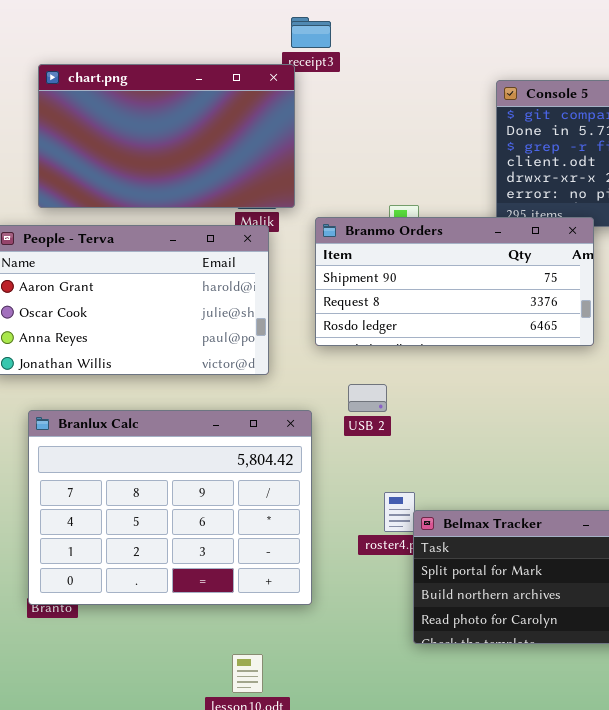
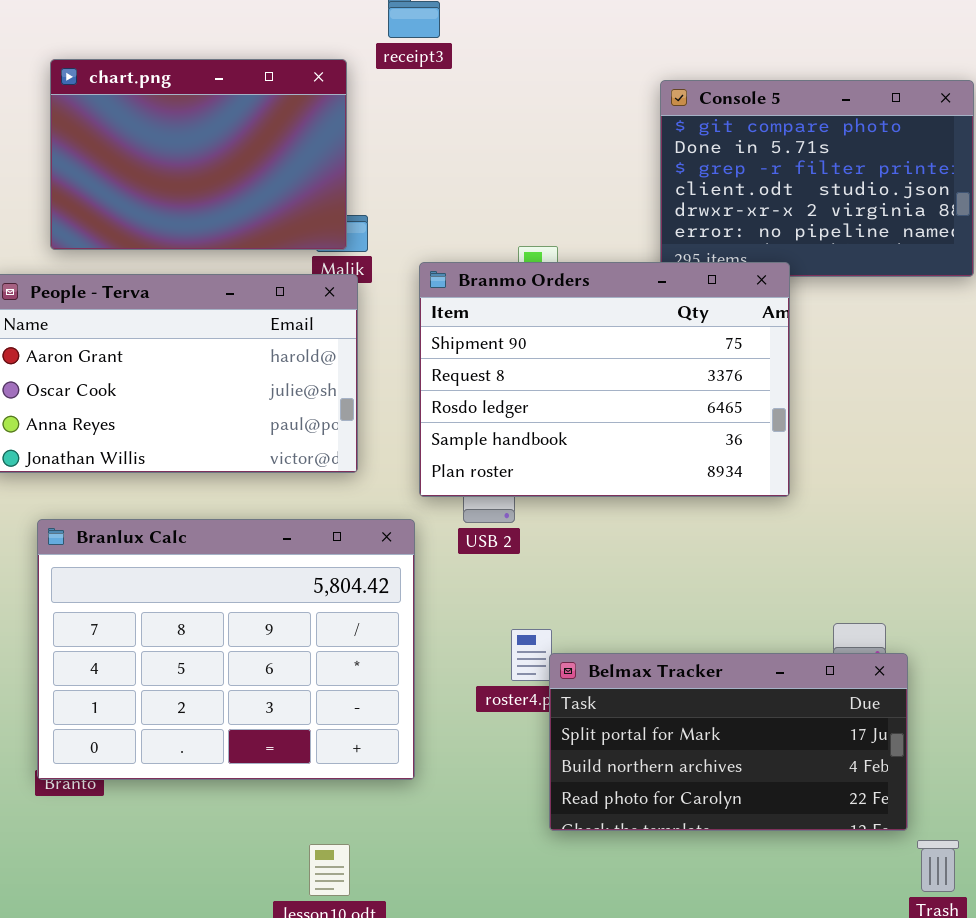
chart.png: [38,64,295,208] -> [50,59,347,250], resized
Branmo Orders: [315,217,594,346] -> [419,262,790,497], resized

